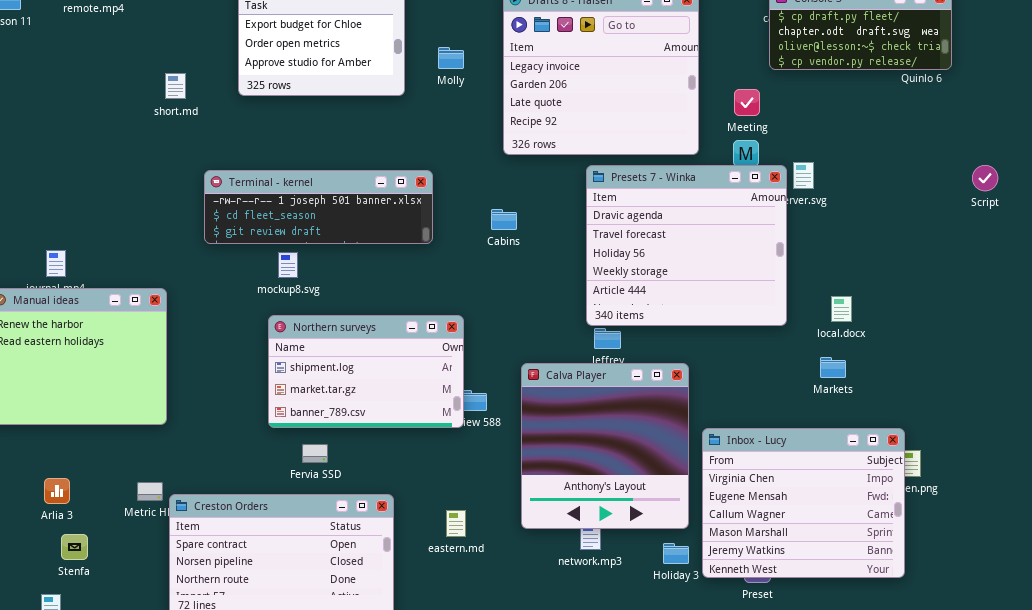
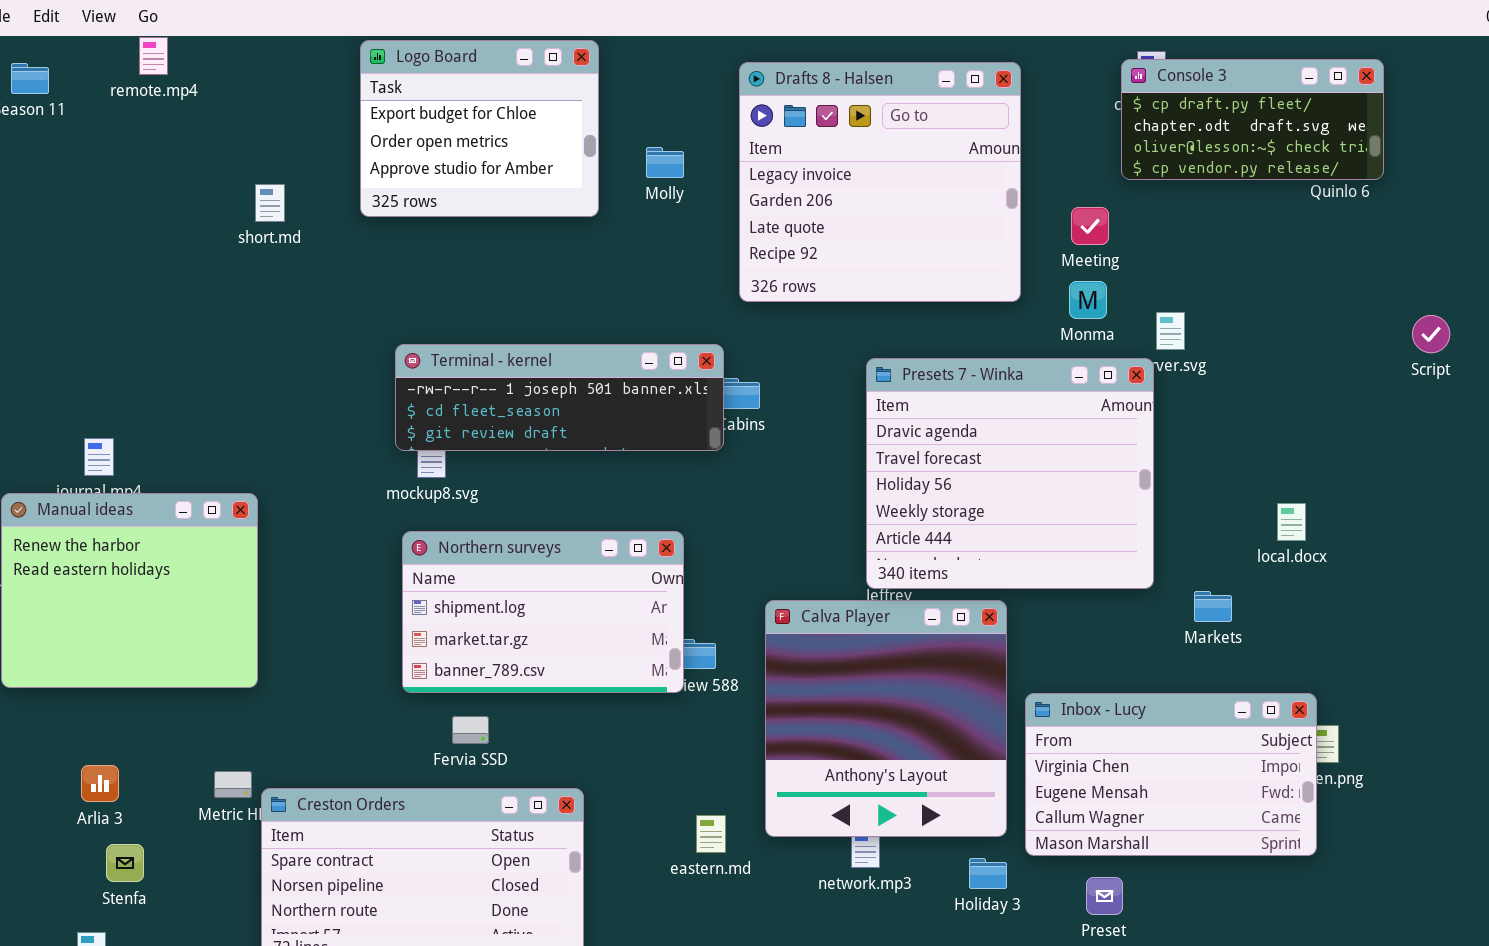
Presets 7 - Winka: [586,165,787,326] -> [866,358,1154,589], moved
Terminal - kernel: [204,170,433,244] -> [395,344,724,451], moved
local.docx: [831,296,852,322] -> [1277,503,1306,541], moved
Inbox - Lucy: [702,428,905,578] -> [1025,693,1317,856], resized
eastern.md: [446,510,466,537] -> [696,815,726,853], moved

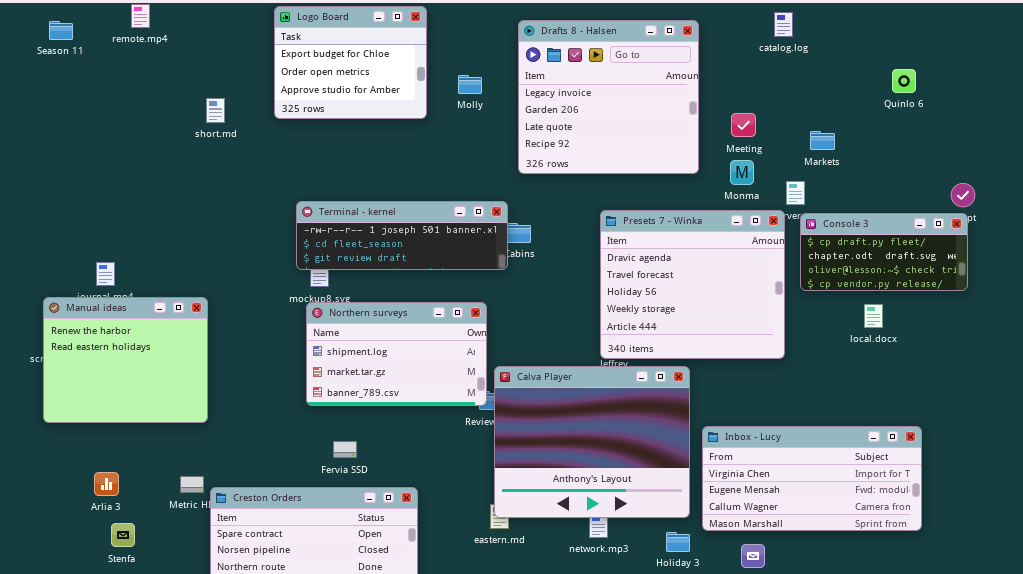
Console 3: [1121,59,1384,180] -> [800,213,968,291], moved
Northern surveys: [402,531,684,693] -> [306,302,487,406], moved
Markets: [1194,591,1232,622] -> [810,131,835,150], moved
Calva Player: [765,600,1007,837] -> [494,366,690,518], resized
Inbox - Lucy: [1025,693,1317,856] -> [702,426,922,531], resized

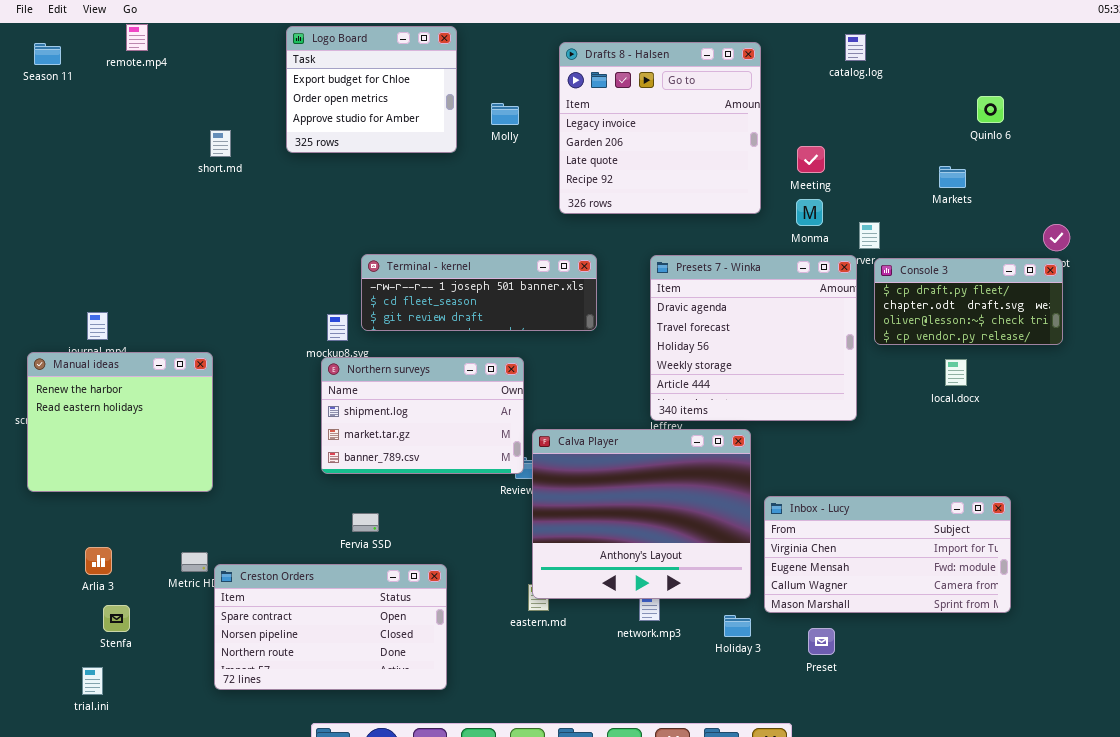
Markets: [810,131,835,150] -> [939,166,966,188], moved
Terminal - kernel: [296,201,508,270] -> [361,254,597,331], moved

